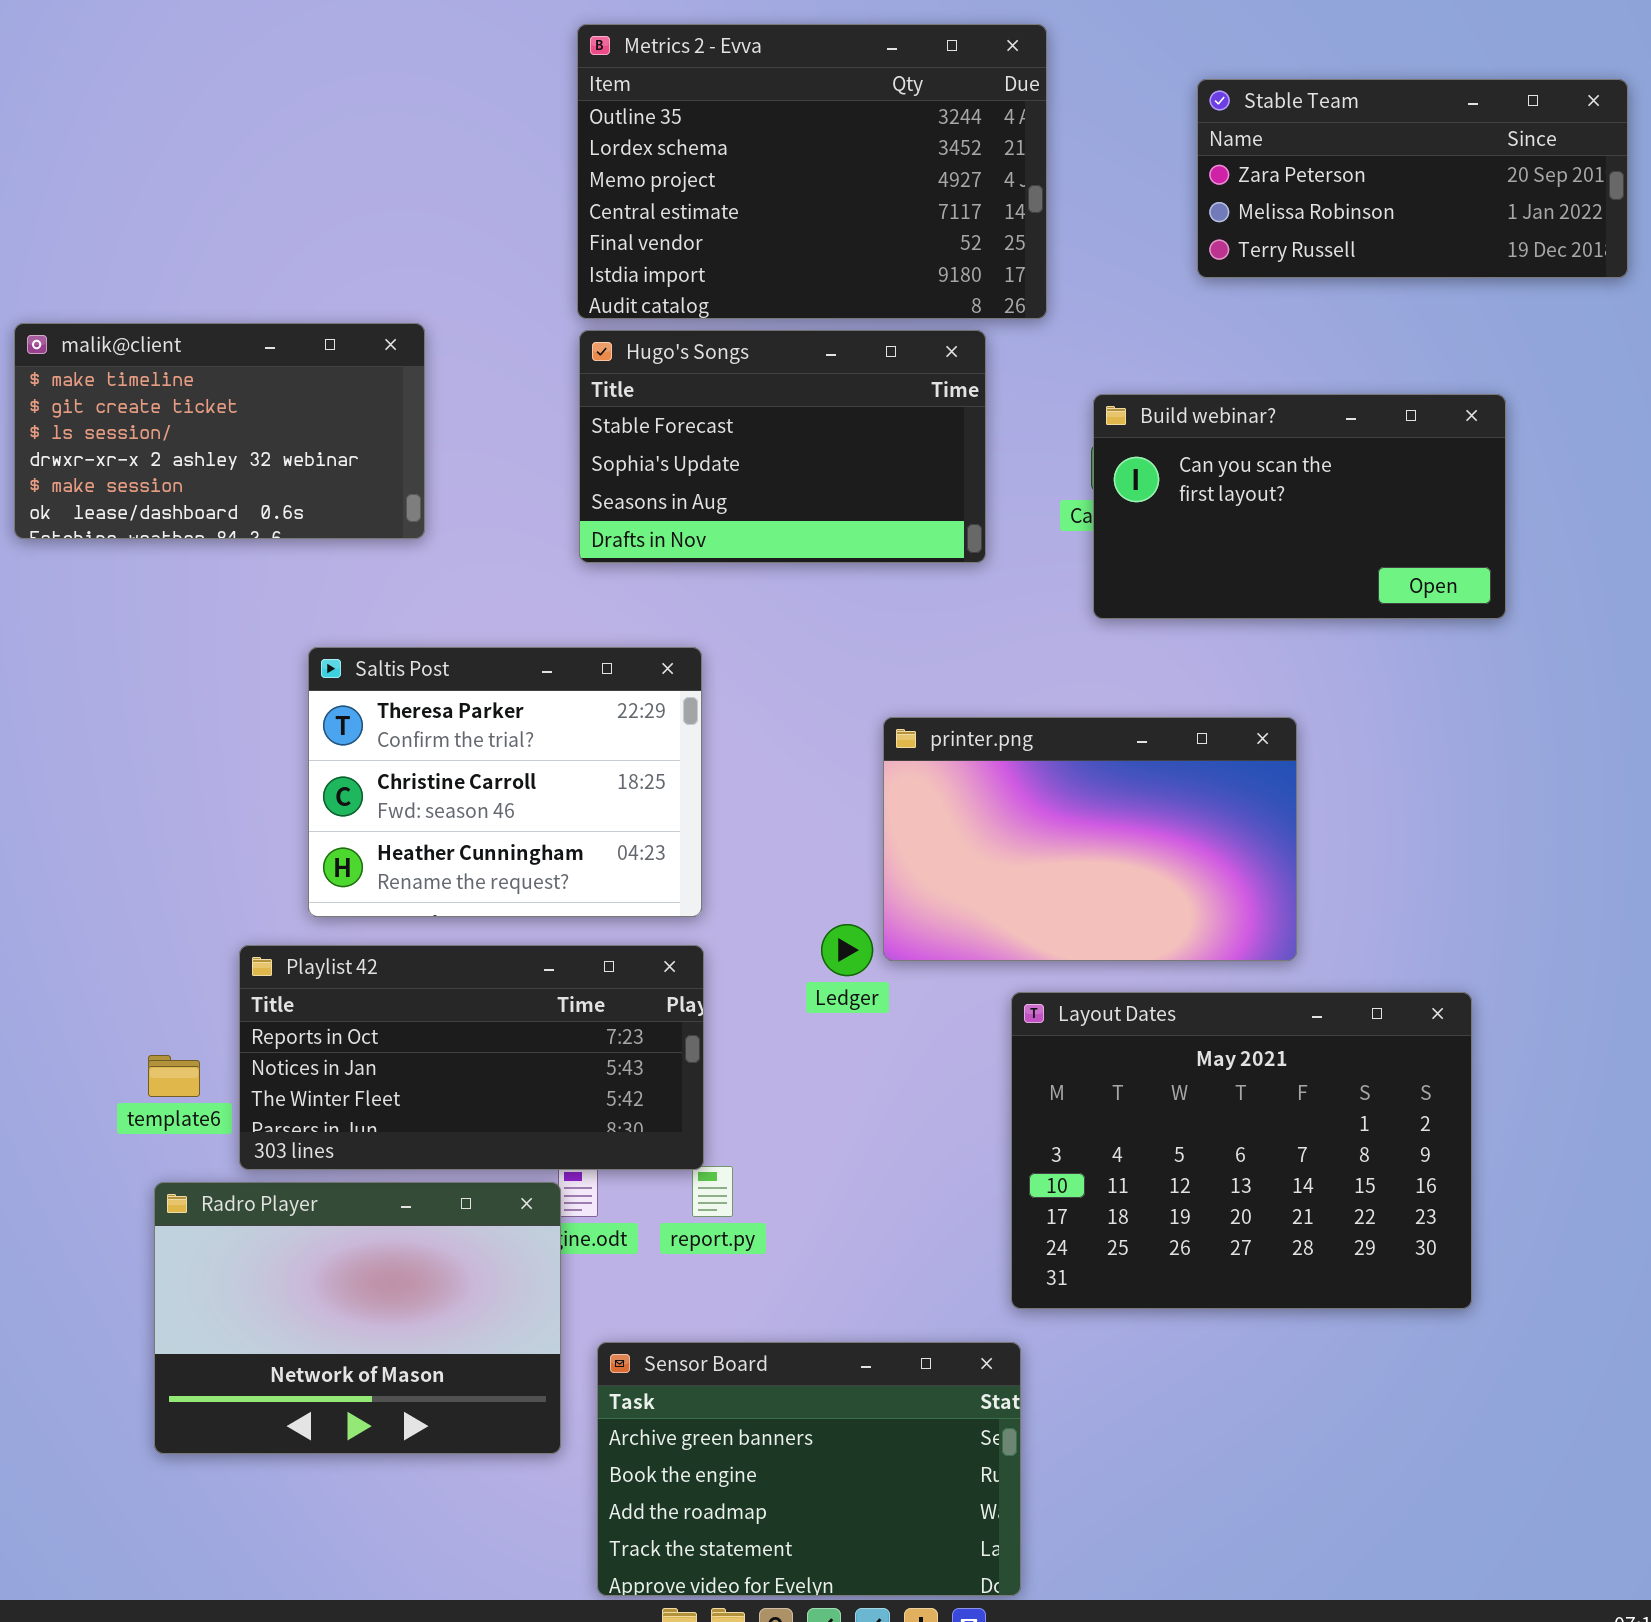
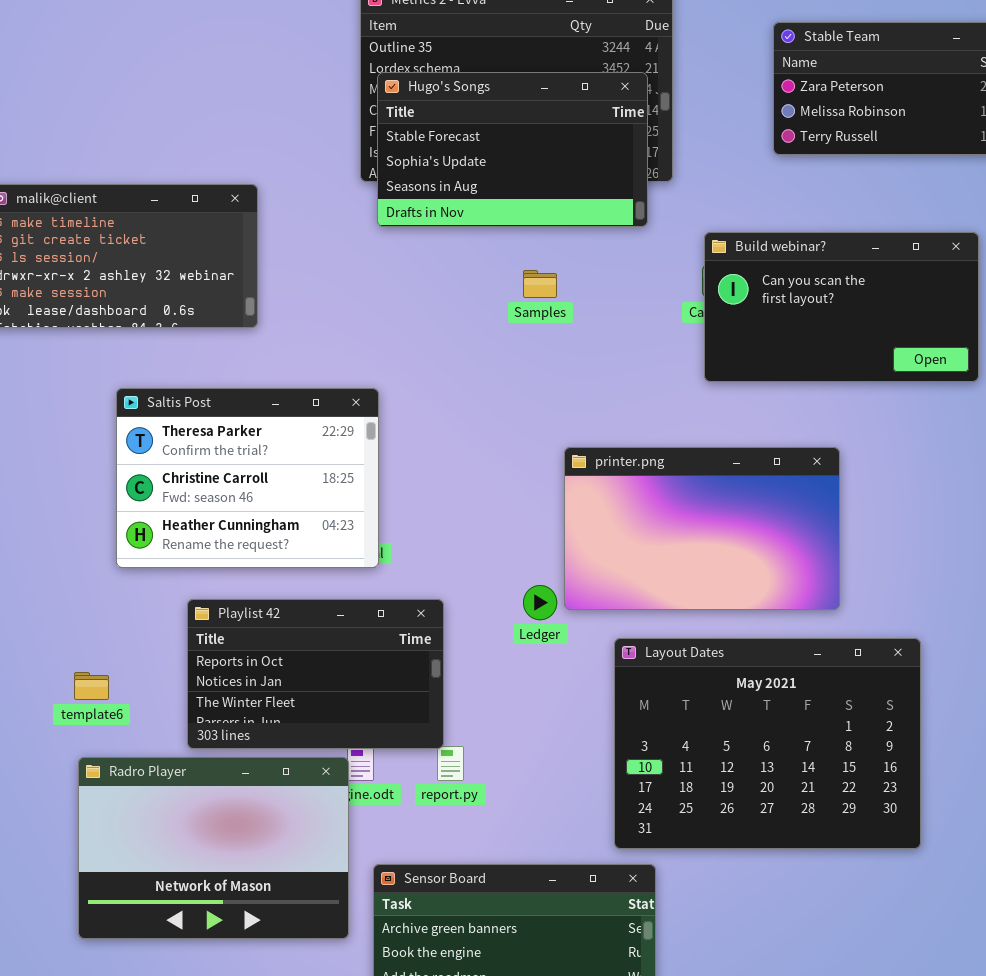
Hugo's Songs: [579,330,986,563] -> [377,72,648,227], moved
Saltis Post: [308,647,702,917] -> [116,388,379,568], moved
Playlist 42: [239,945,704,1170] -> [187,599,444,749], resized
Layout Dates: [1011,992,1472,1309] -> [614,638,921,849], moved

